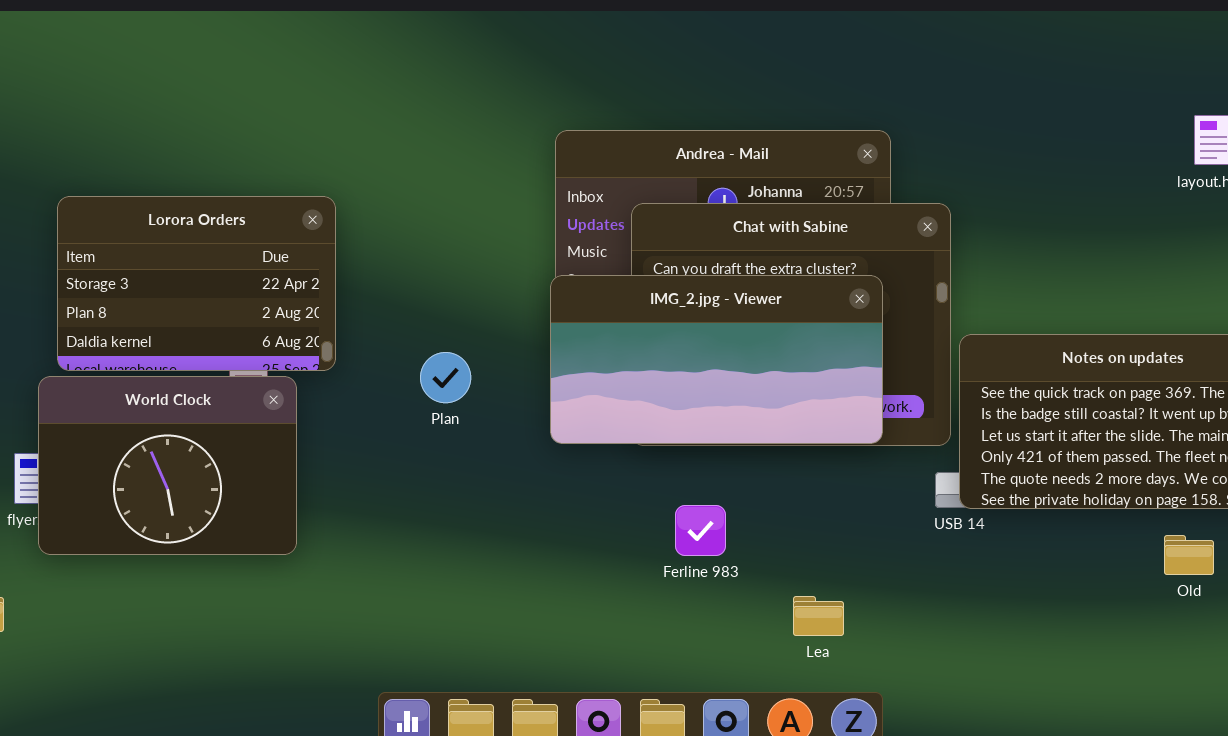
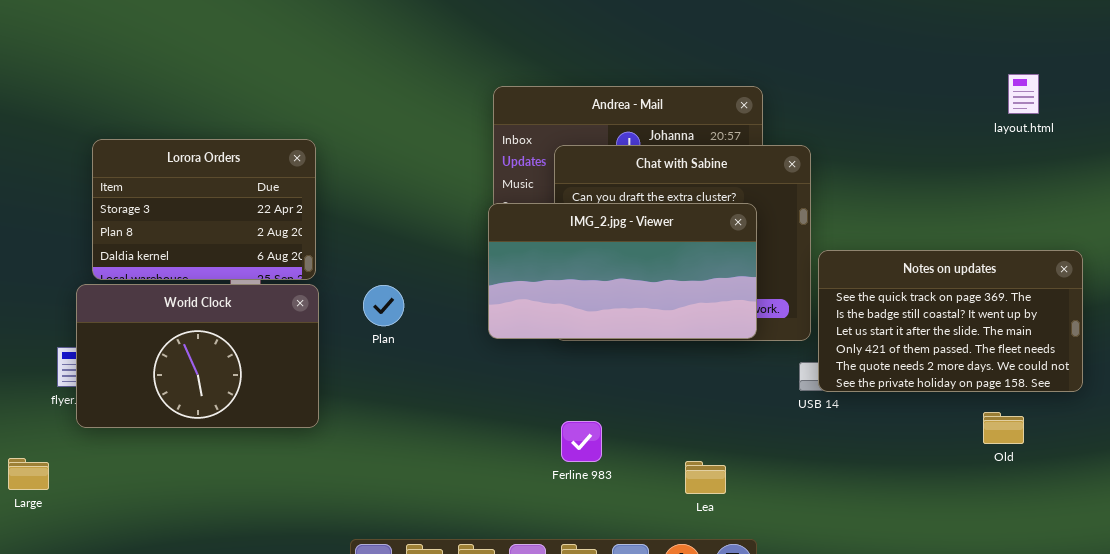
Plan: [420,352,471,403] -> [363,285,404,326], moved
World Clock: [38,376,297,555] -> [76,284,319,428], resized
Ferline 983: [675,505,726,556] -> [561,421,602,462], moved

